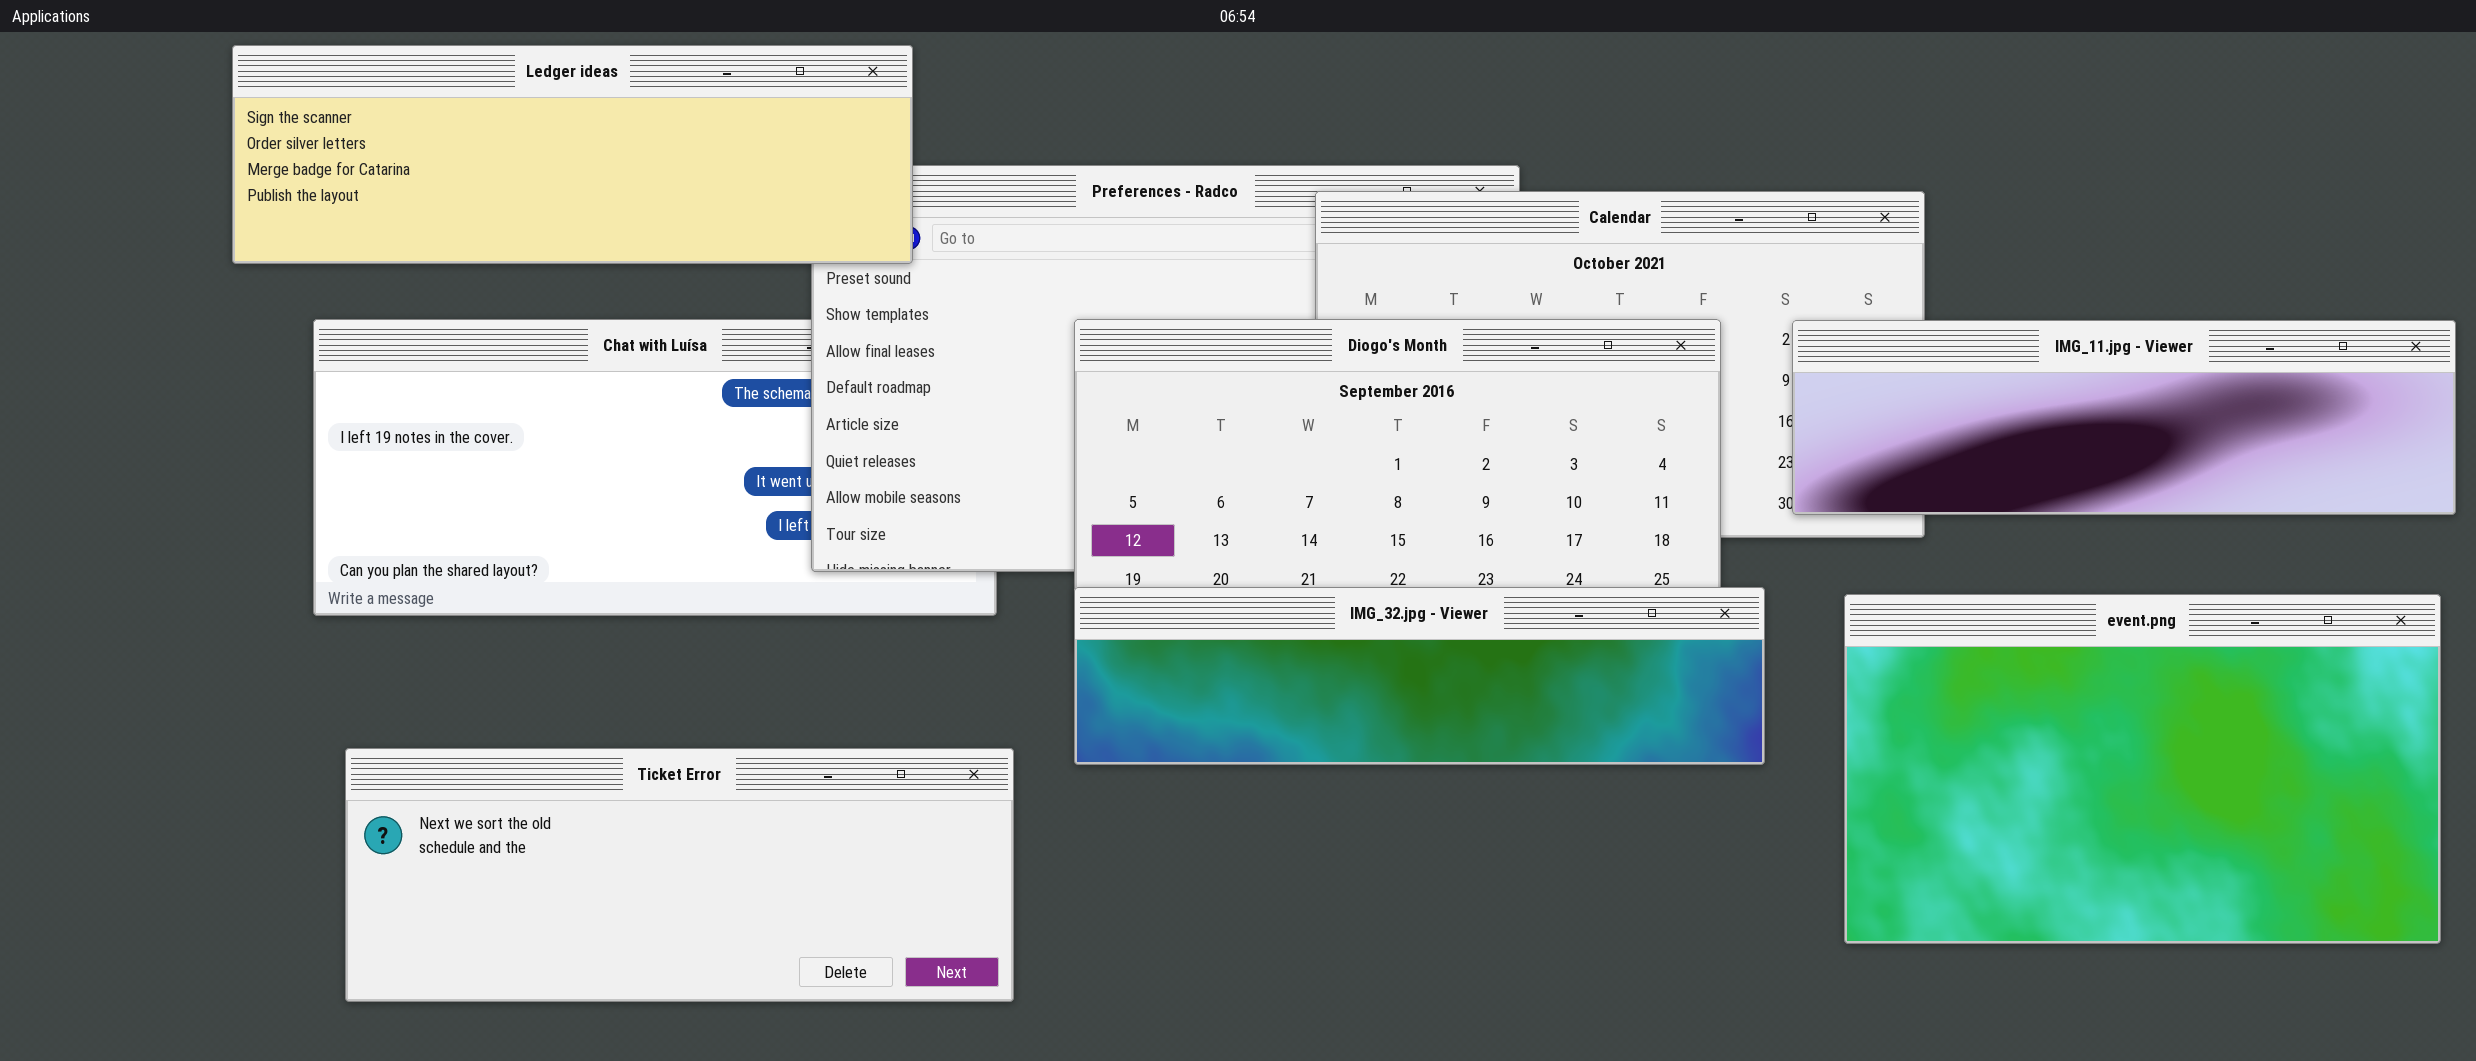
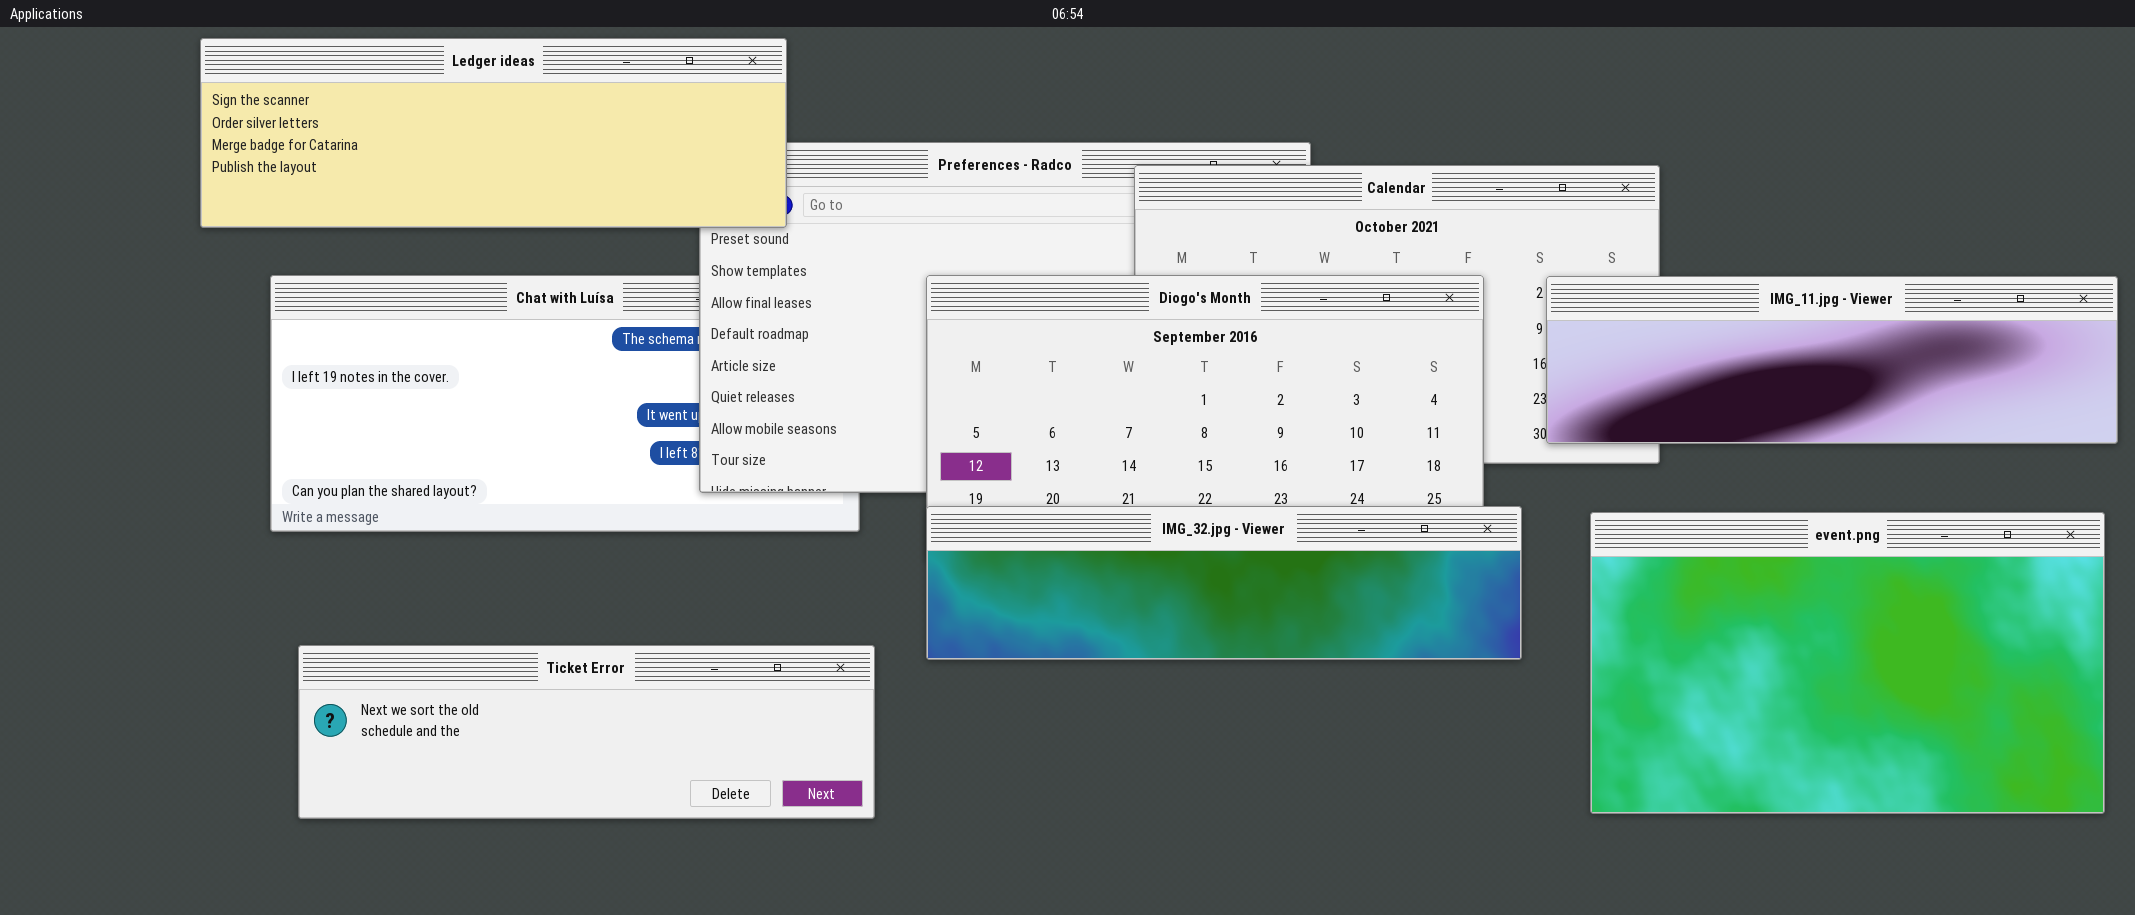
Ticket Error: [345,748,1014,1002] -> [298,645,875,819], resized

